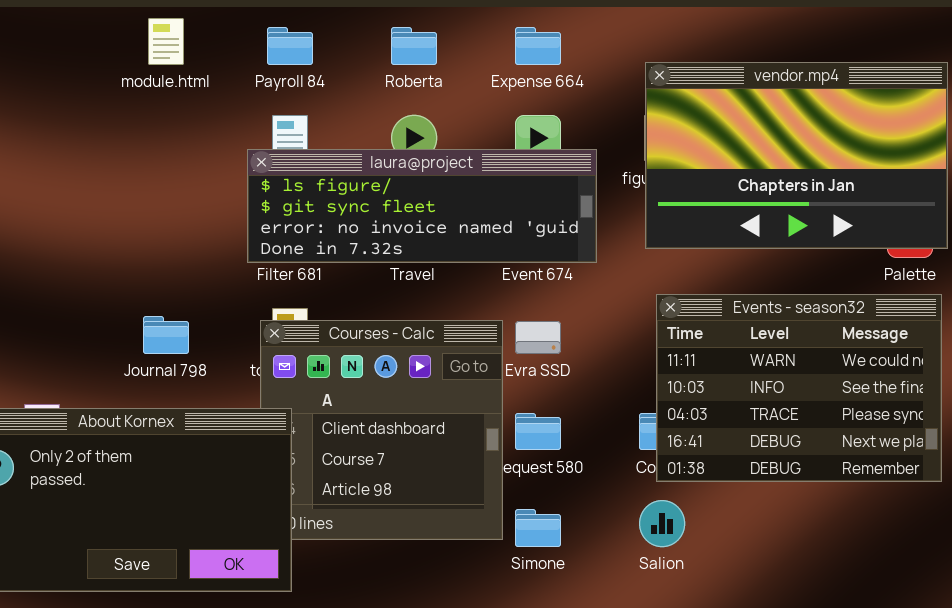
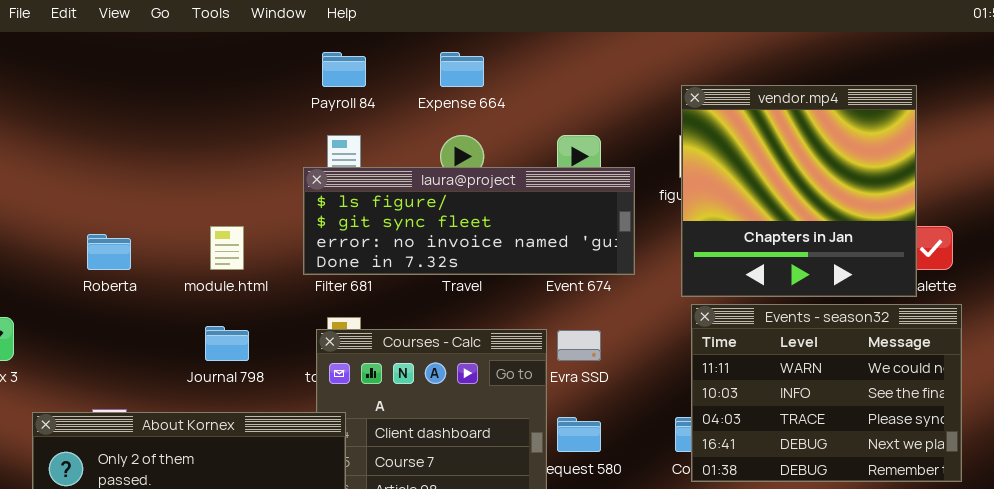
module.html: [148,18,184,65] -> [210,226,244,270], moved
Roberta: [391,27,437,65] -> [87,234,131,270], moved
Expense 664: [515,27,561,65] -> [440,52,484,87], moved
vendor.mp4: [645,62,948,249] -> [681,85,917,297], resized

